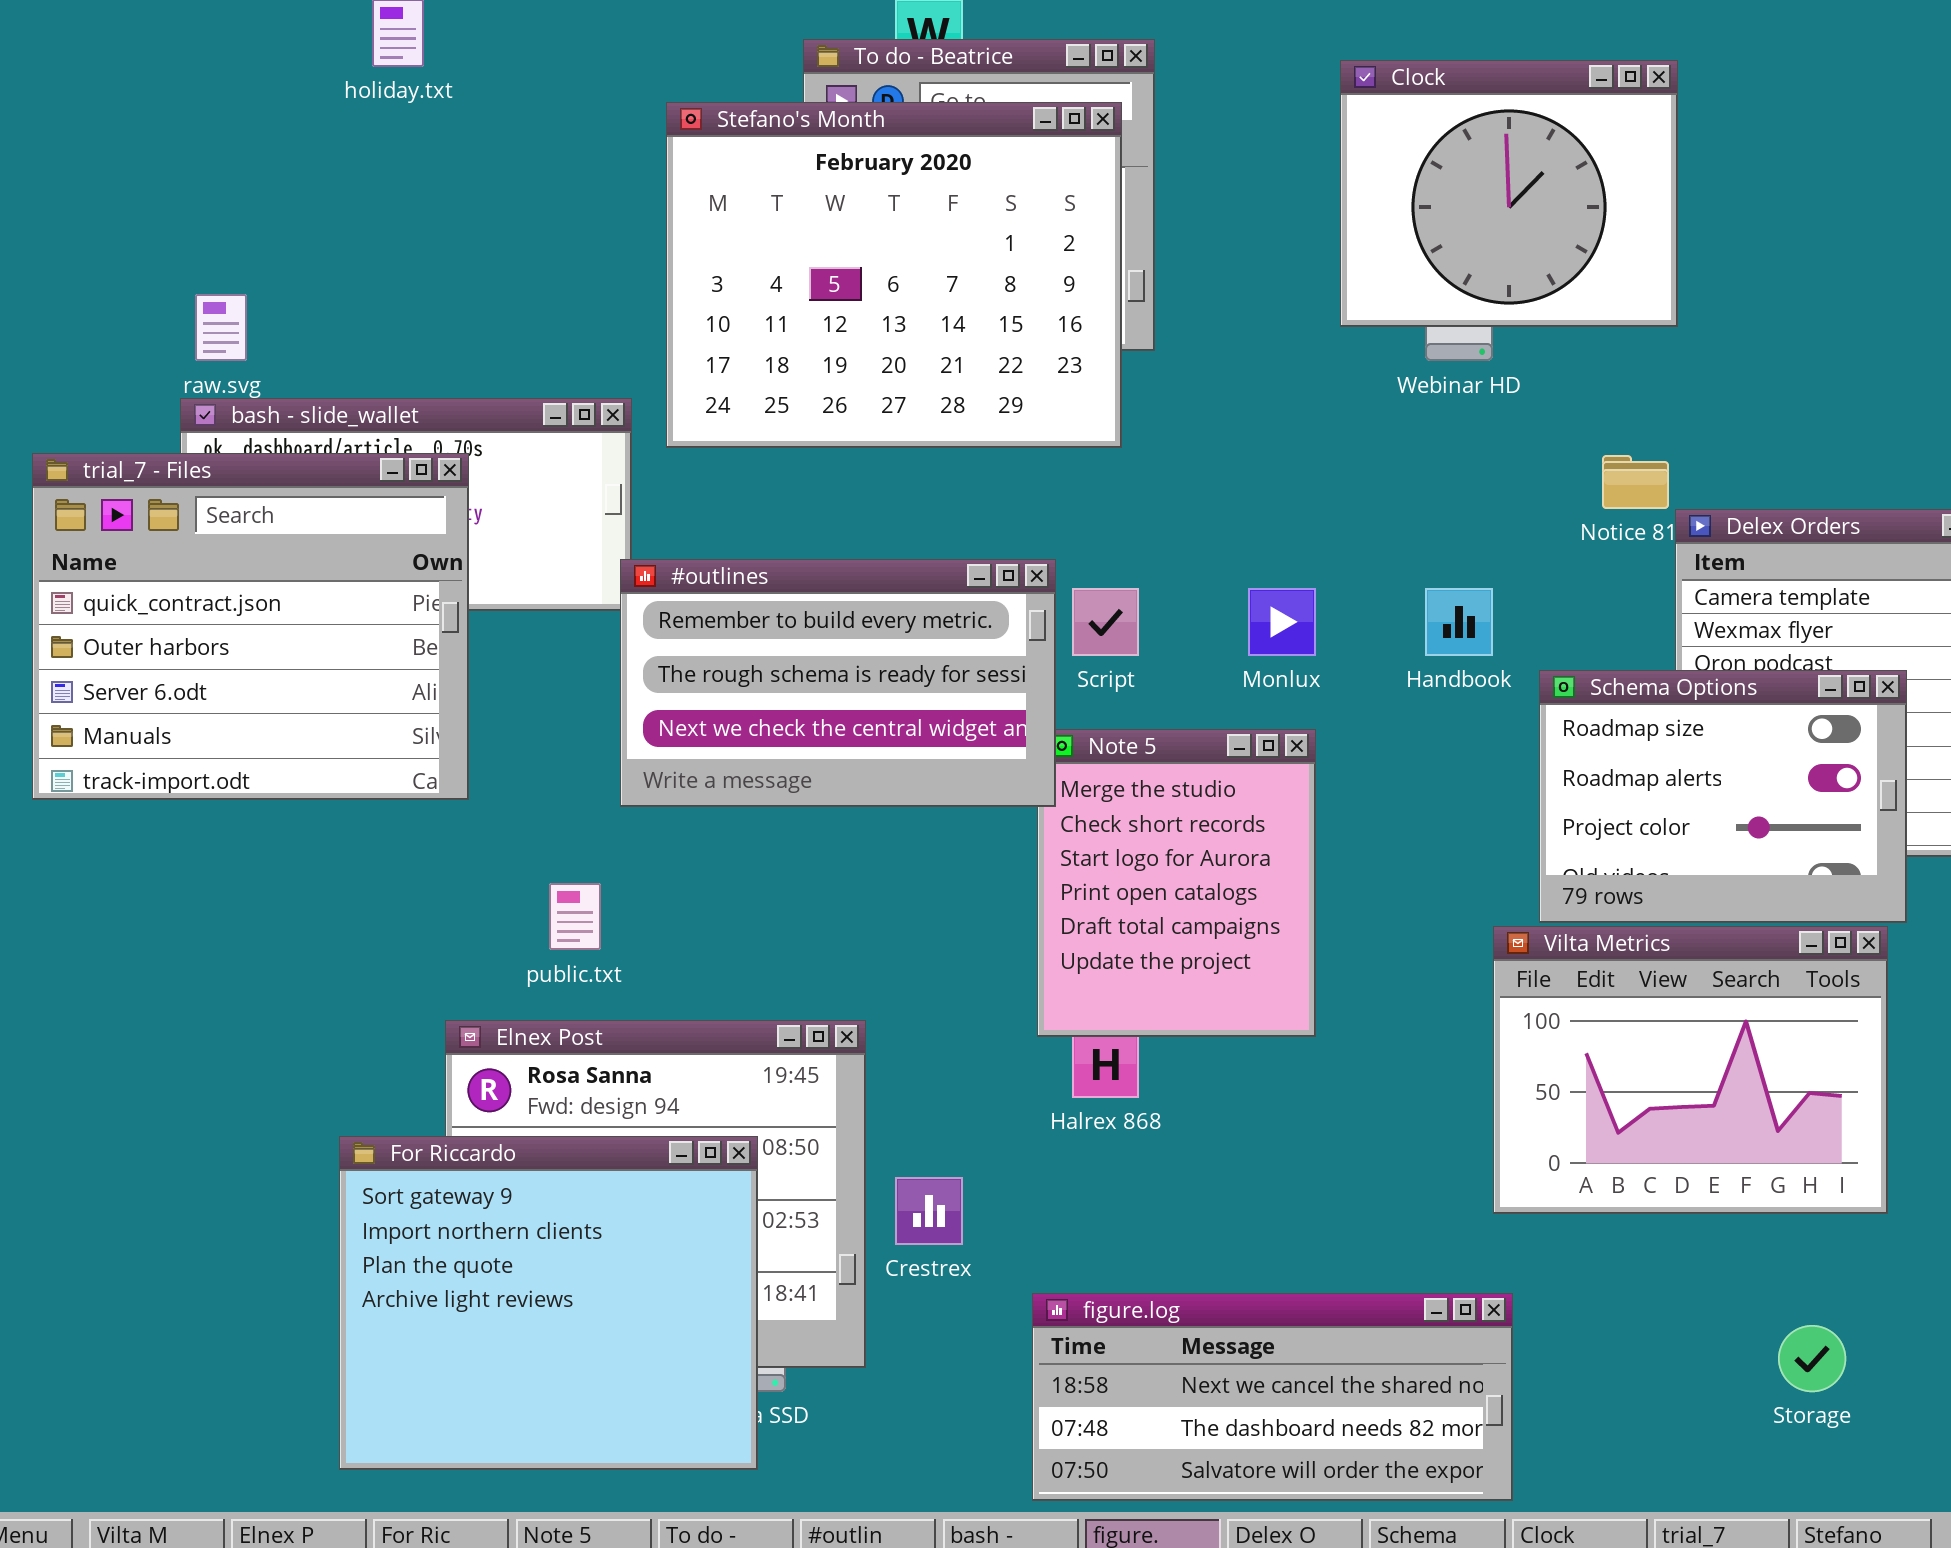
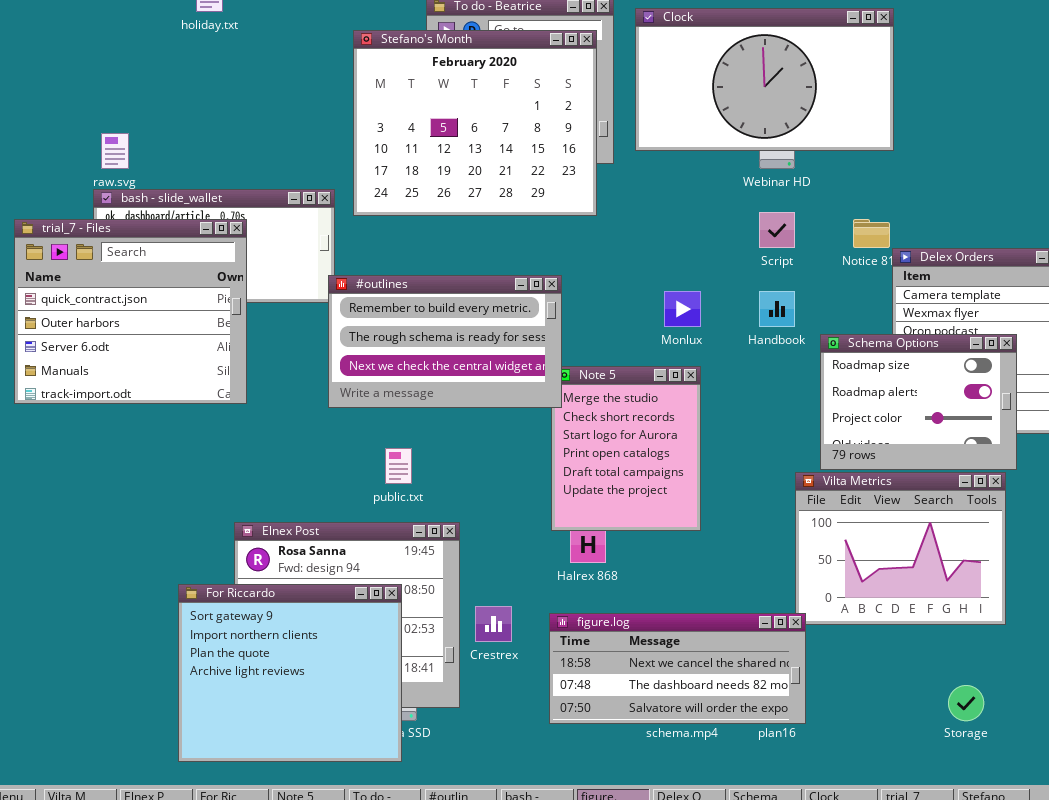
Clock: [1340,60,1678,327] -> [635,8,894,151], resized
Script: [1072,588,1139,656] -> [759,212,795,248], moved
public.txt: [549,883,601,950] -> [385,448,412,484], moved
figure.log: [1032,1293,1513,1501] -> [549,613,806,724], moved

